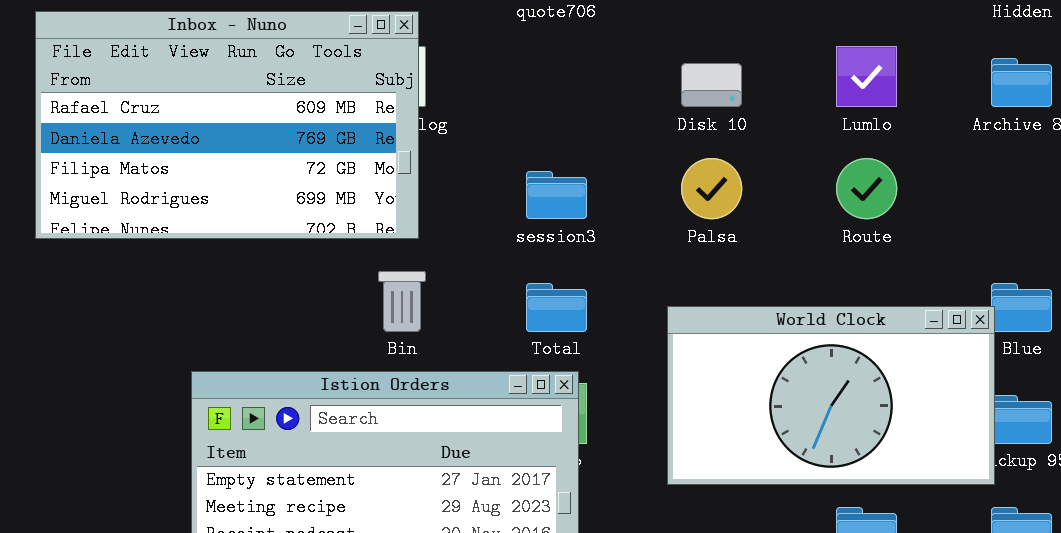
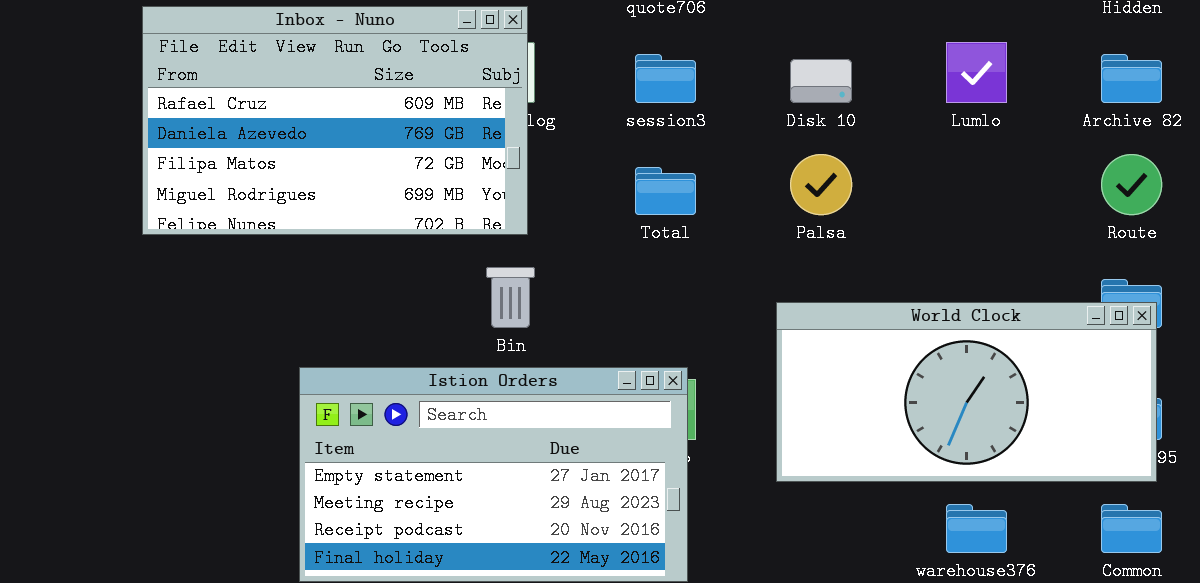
Route: [836,158,897,219] -> [1101,154,1162,215], moved
session3: [526,171,587,219] -> [635,54,696,103], moved
Total: [526,283,587,332] -> [635,167,696,215], moved
World Clock: [667,306,995,485] -> [776,302,1157,482], resized

